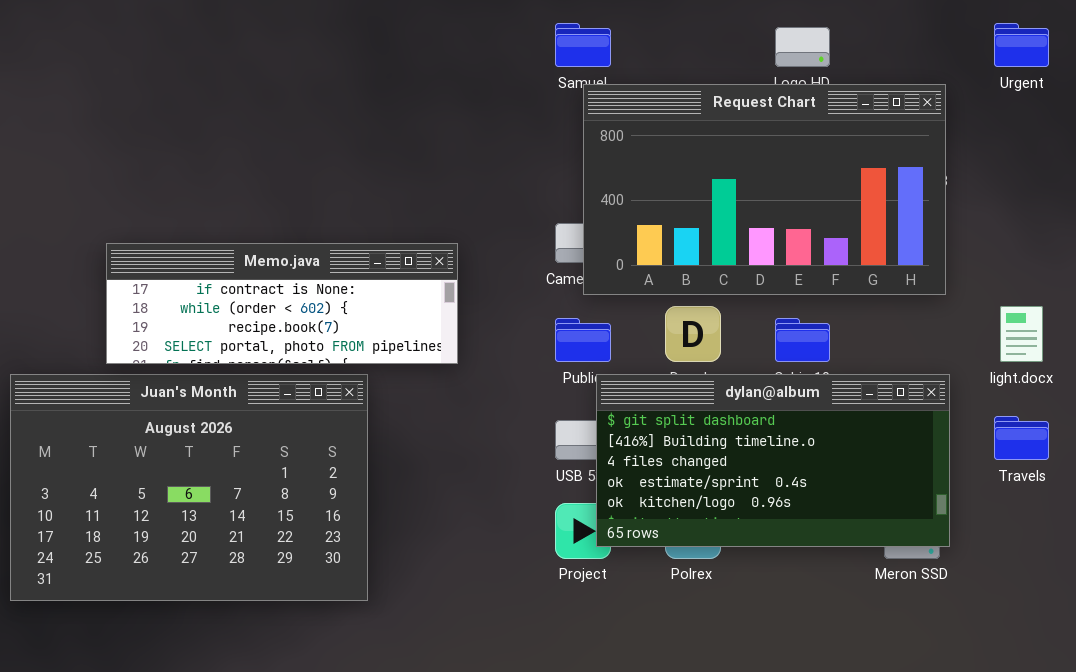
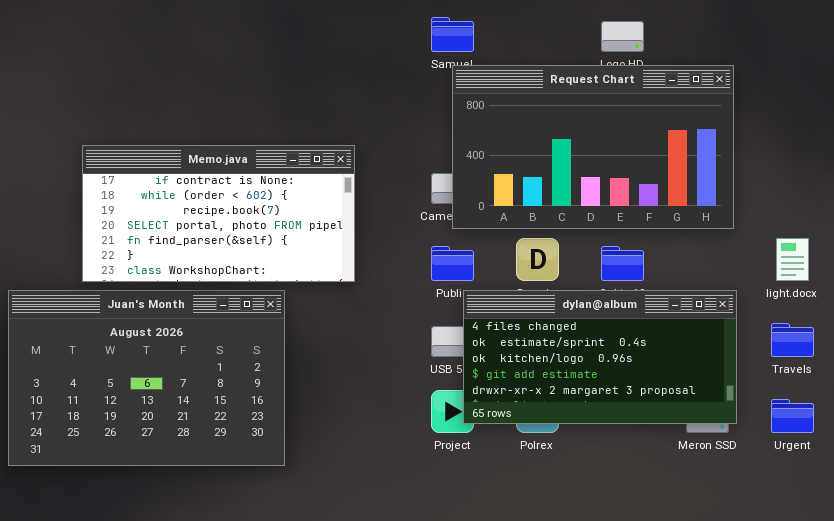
Urgent: [994,23,1049,67] -> [771,399,814,433], moved
Memo.java: [106,243,458,364] -> [82,145,355,282], resized
dylan@album: [596,374,950,547] -> [463,290,737,424], scrolled down 2 rows

